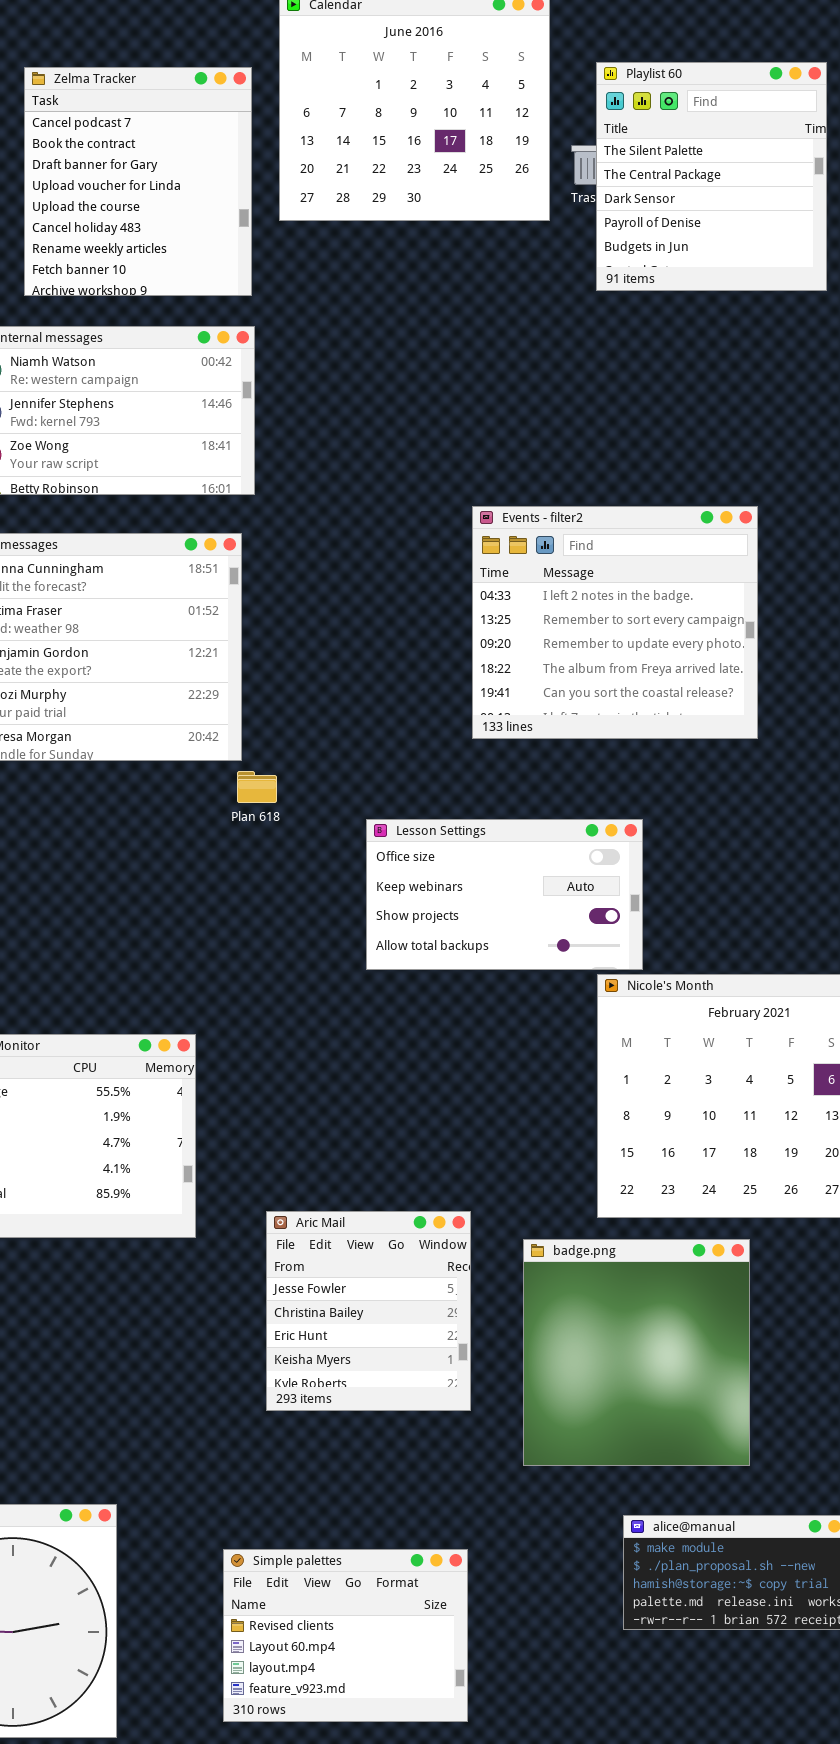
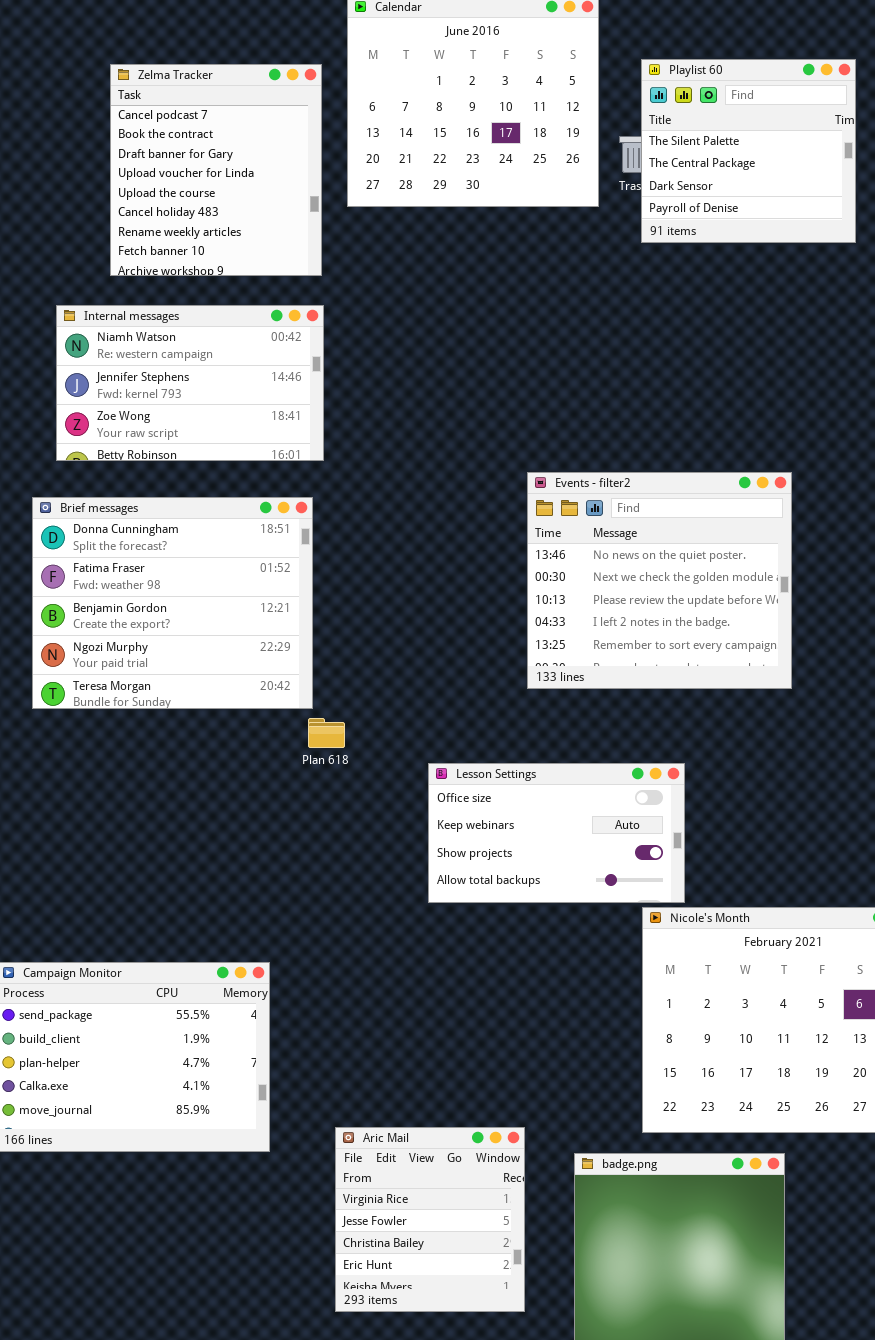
Playlist 60: [596,62,827,291] -> [641,59,856,243], resized
Events - filter2: [472,506,758,739] -> [527,472,792,689], scrolled up 3 rows
Aric Mail: [266,1211,471,1411] -> [335,1127,525,1312], scrolled up 1 row

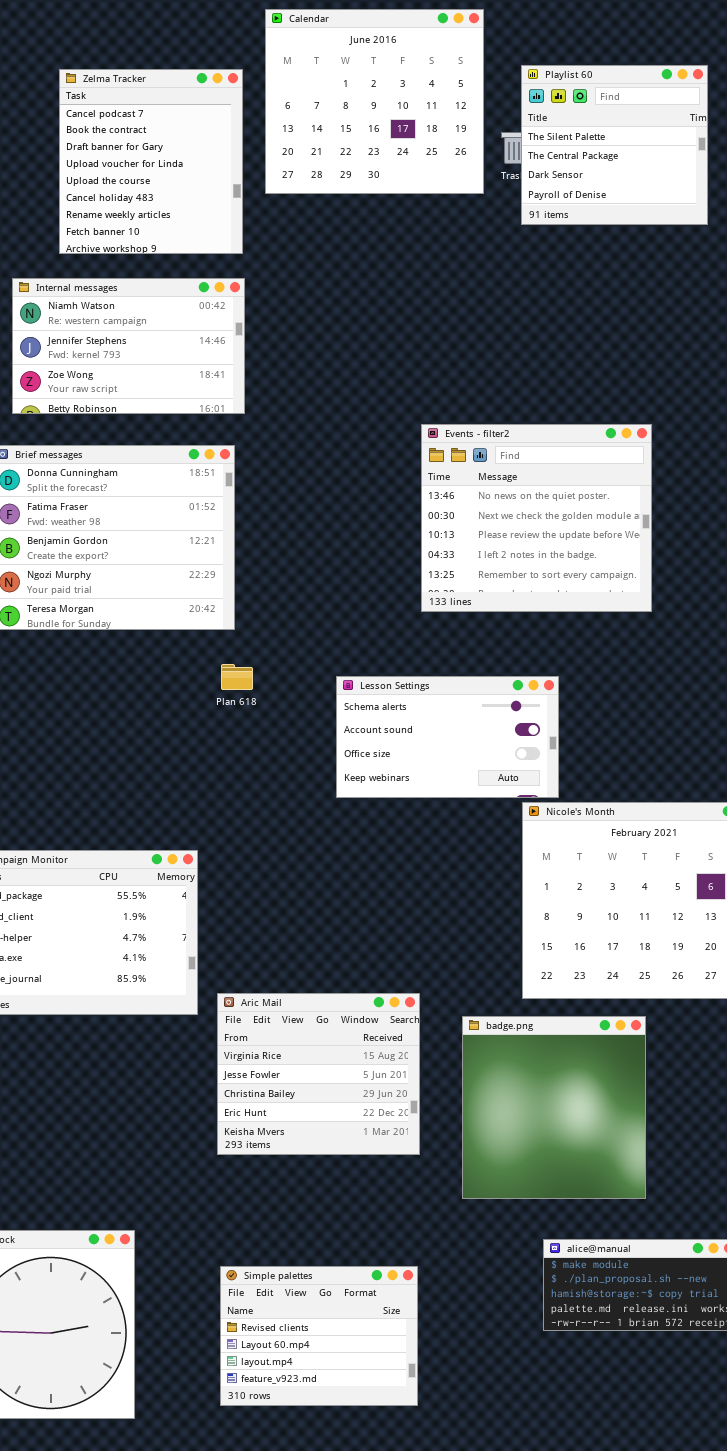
Plan 618: [308,718,345,748] -> [221,664,253,690], moved
Lesson Settings: [428,763,685,903] -> [336,676,559,798], scrolled up 2 rows
Aric Mail: [335,1127,525,1312] -> [217,993,420,1155], resized

